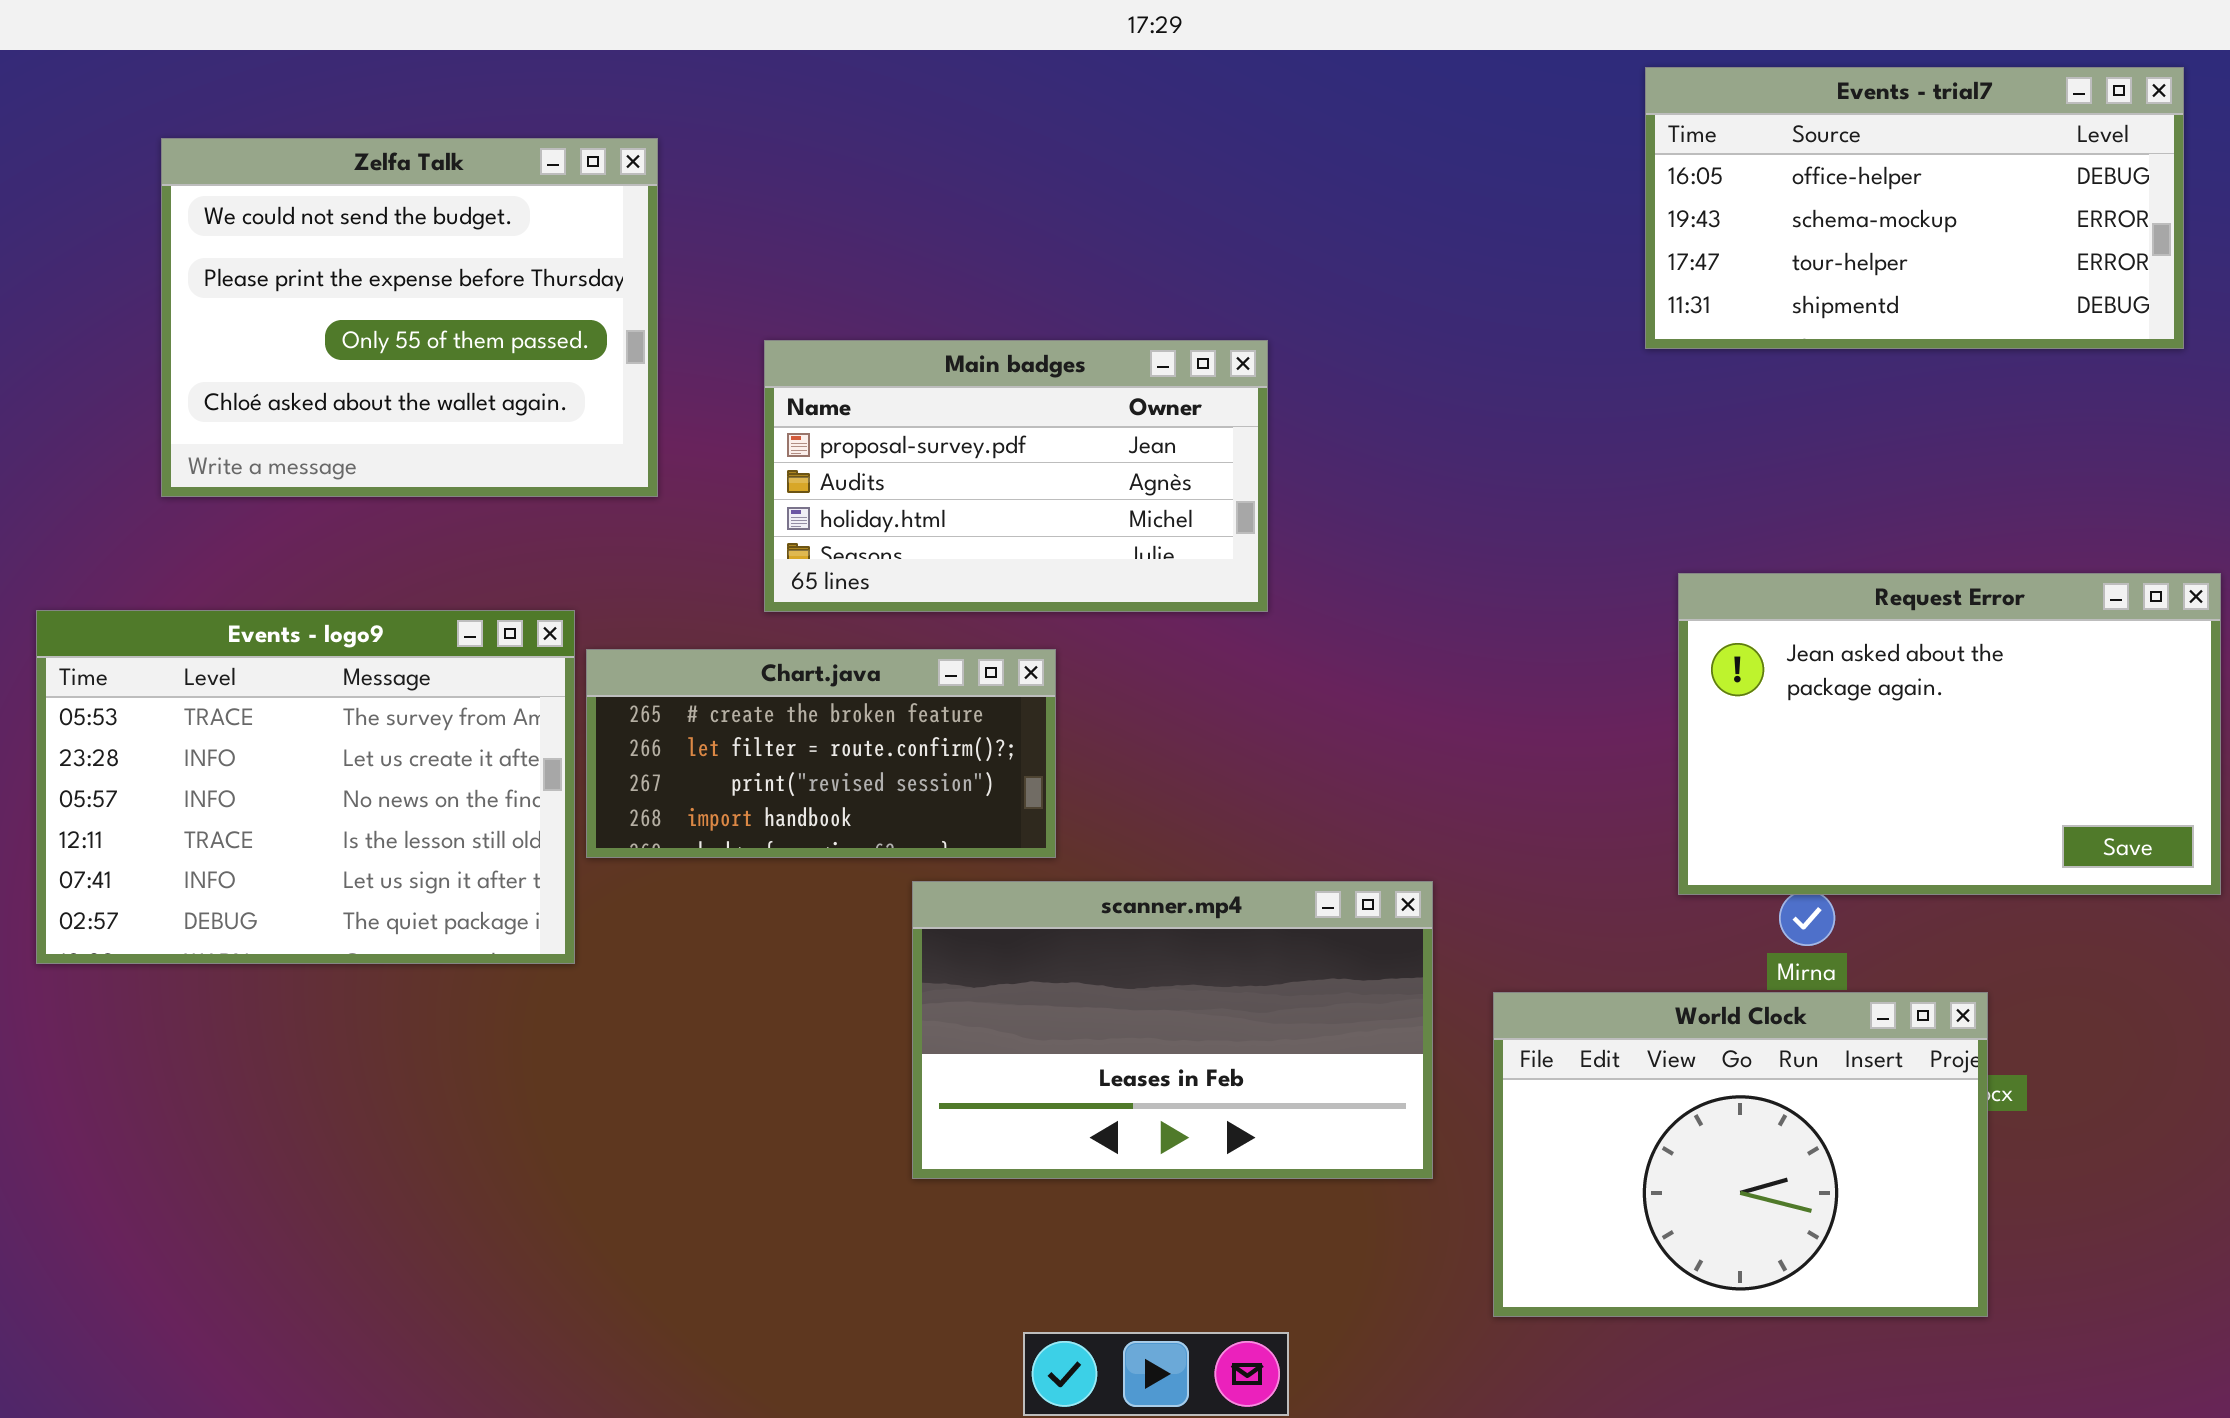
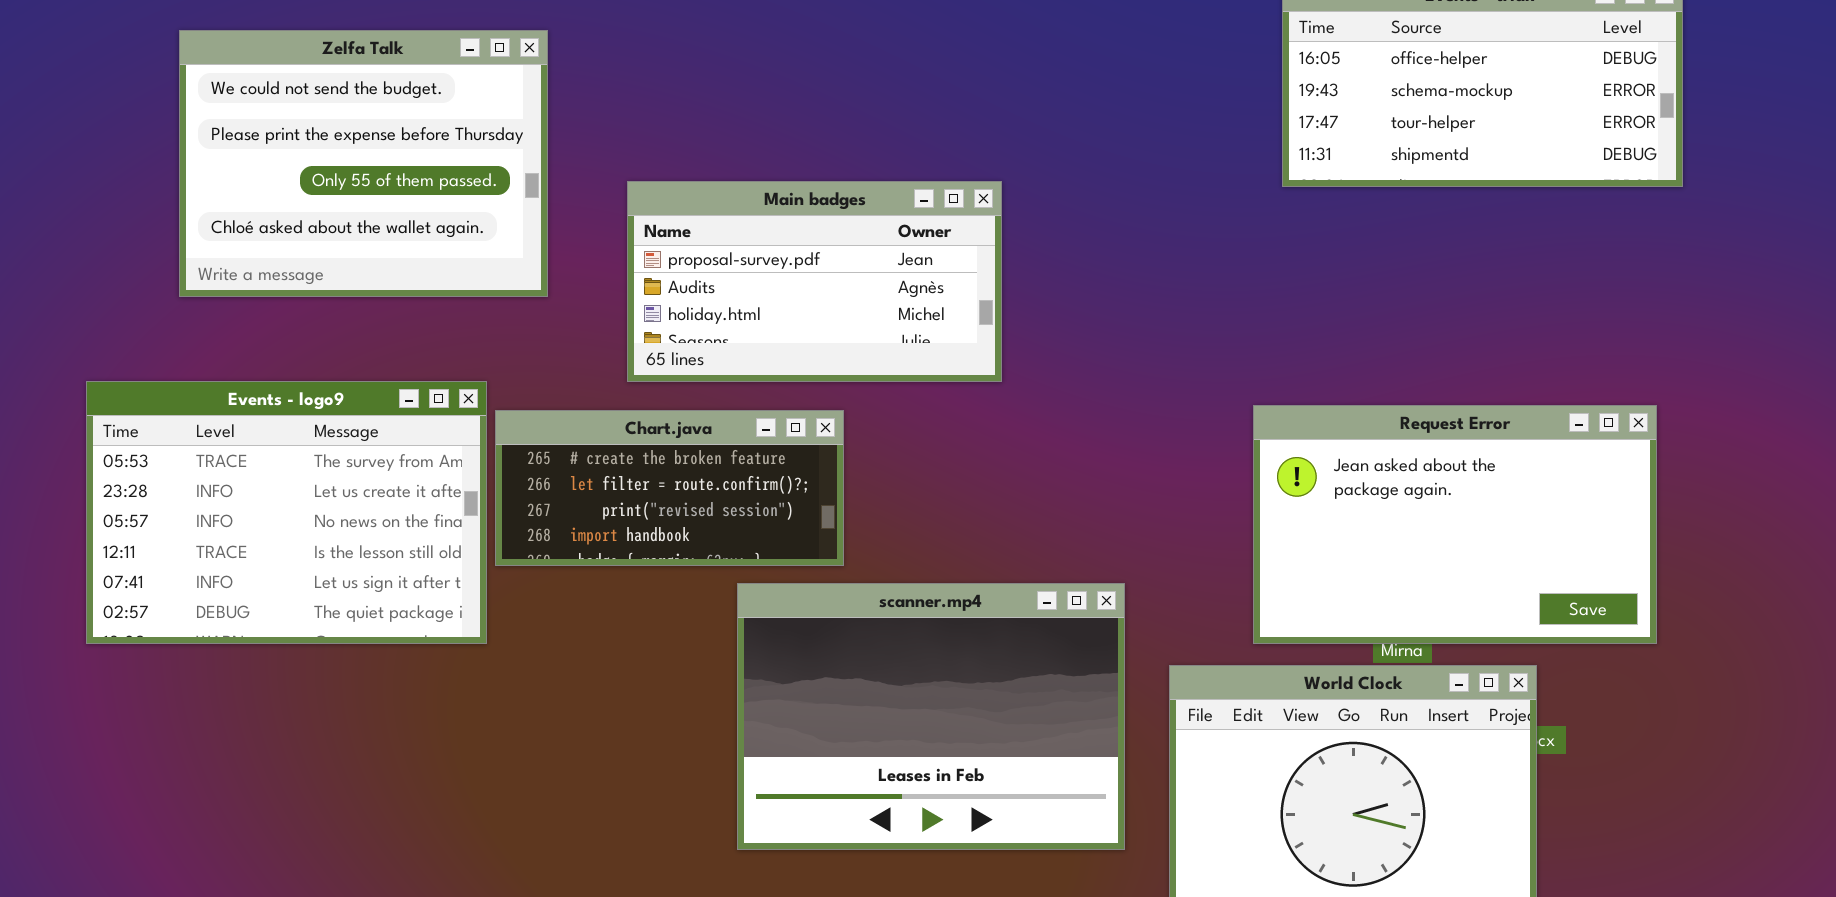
Request Error: [1678,573,2221,895] -> [1253,405,1657,644], moved
scanner.mp4: [912,881,1433,1179] -> [737,583,1125,850], resized

